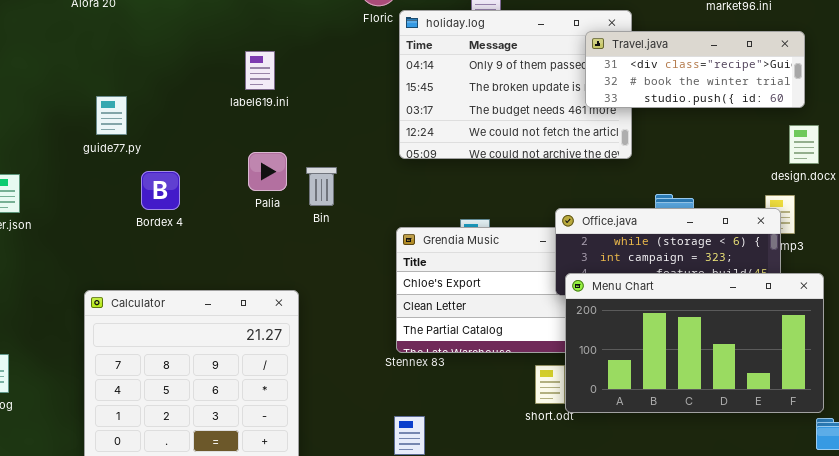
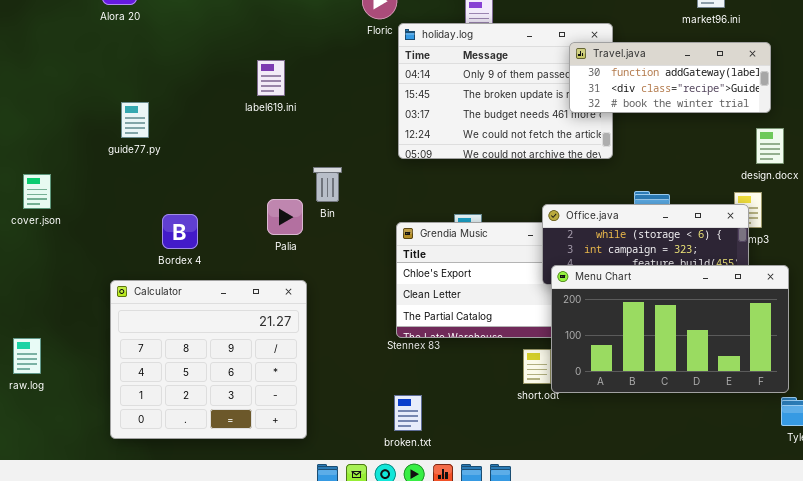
Travel.java: [585,31,805,108] -> [569,42,771,113], scrolled up 1 row
Palia: [248,152,287,191] -> [267,199,303,235], moved
Bordex 4: [141,171,180,210] -> [162,214,198,249], moved

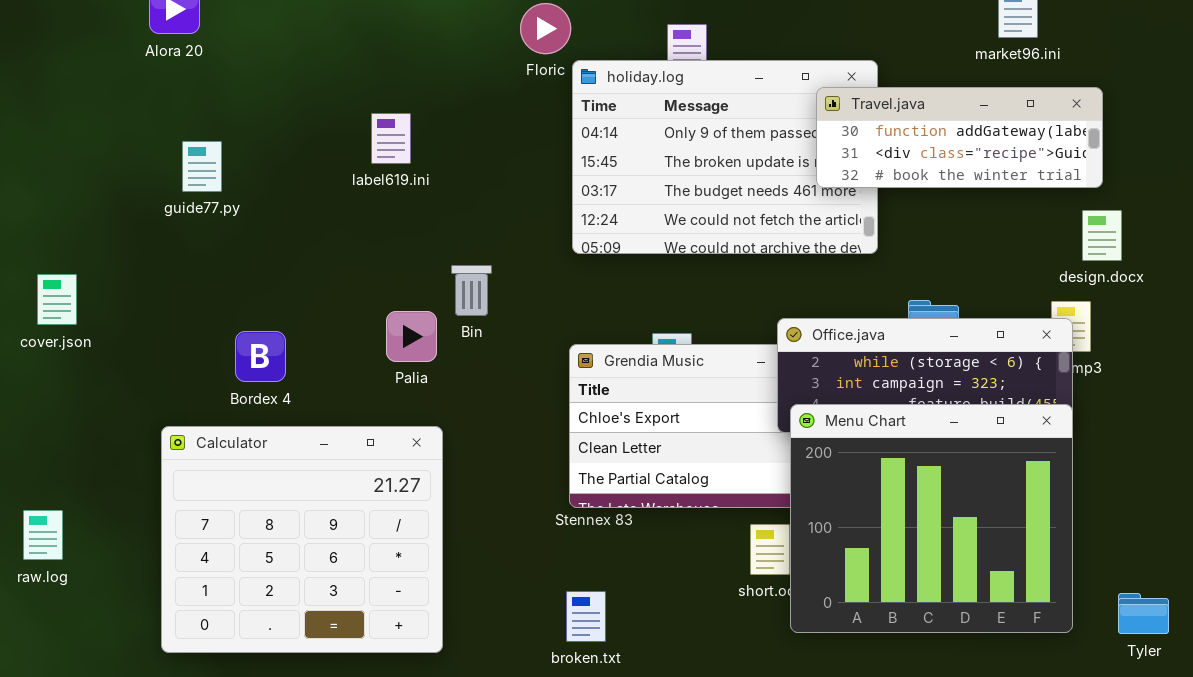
guide77.py: [121,102,149,138] -> [182,141,222,192], moved
Menu Chart: [551,265,789,393] -> [790,404,1073,633], resized

